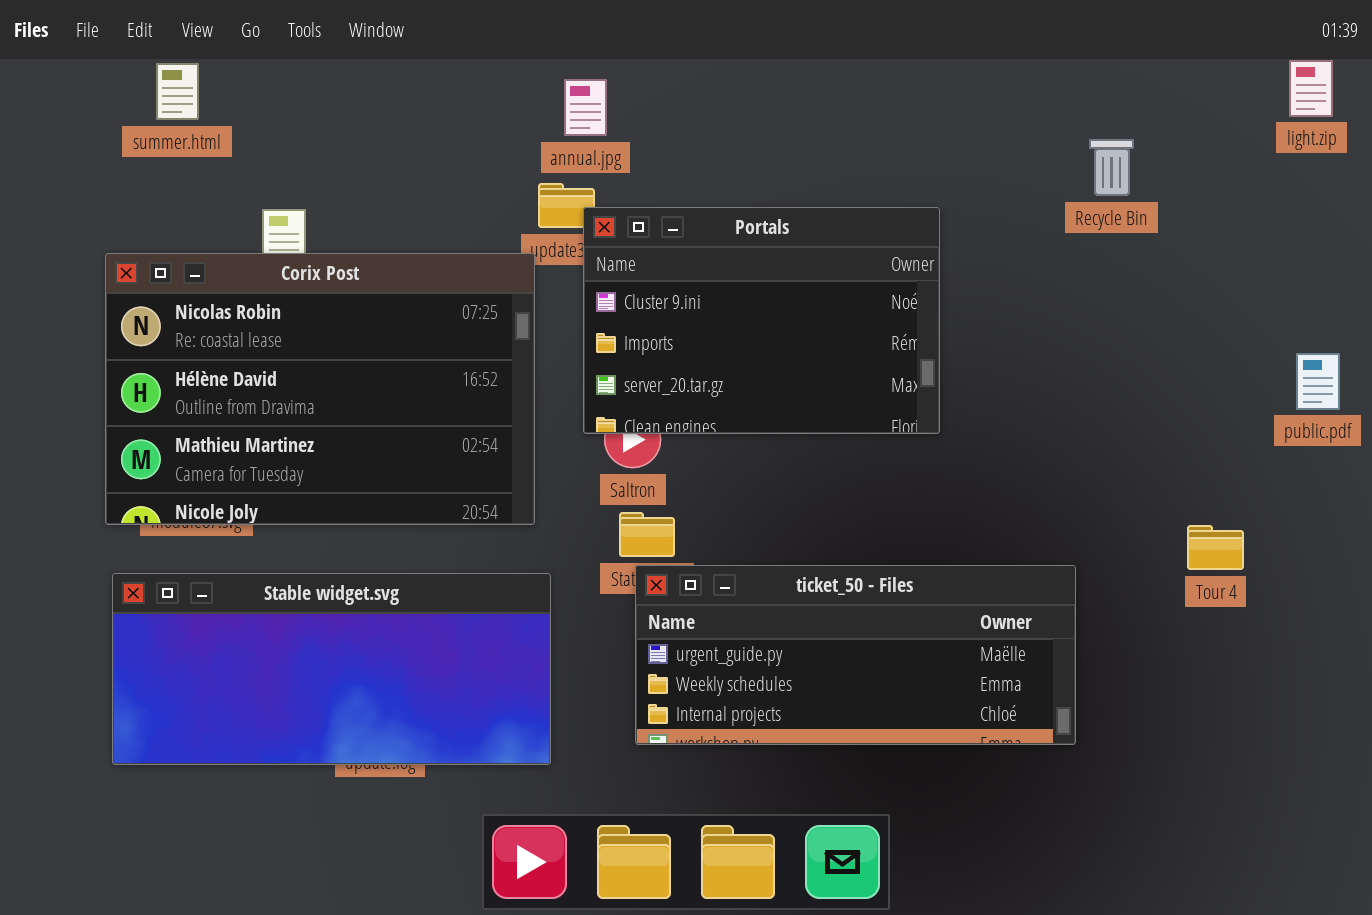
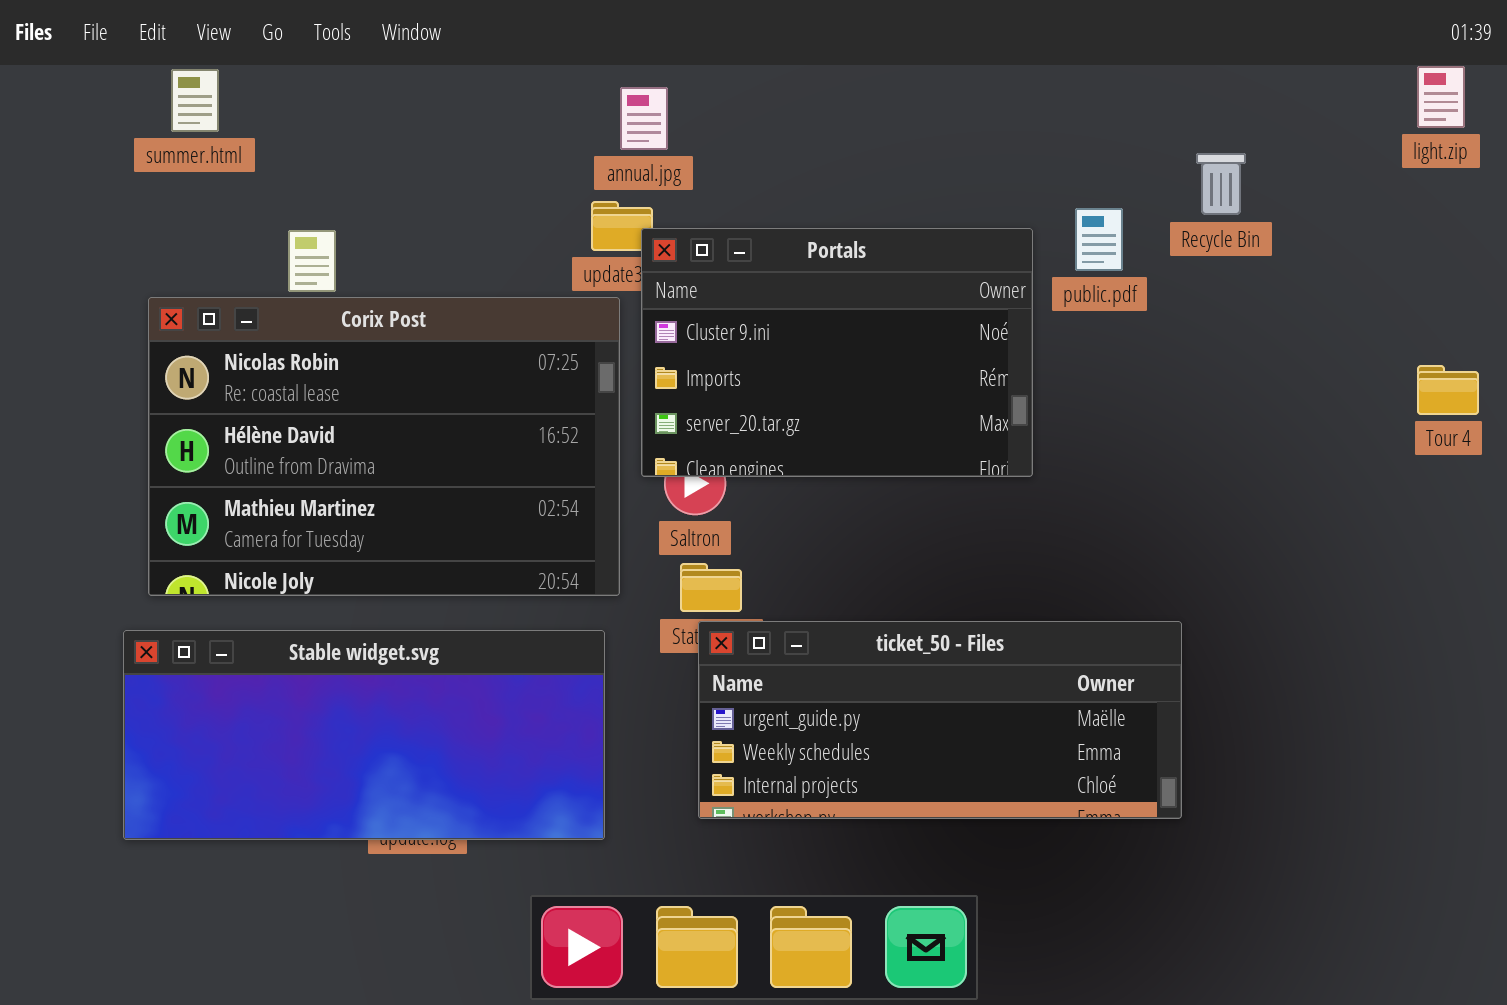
Corix Post: [105,253,535,525] -> [148,297,620,596], moved
public.pdf: [1296,353,1340,410] -> [1075,208,1123,271], moved
Tour 4: [1187,525,1244,570] -> [1417,365,1479,415], moved

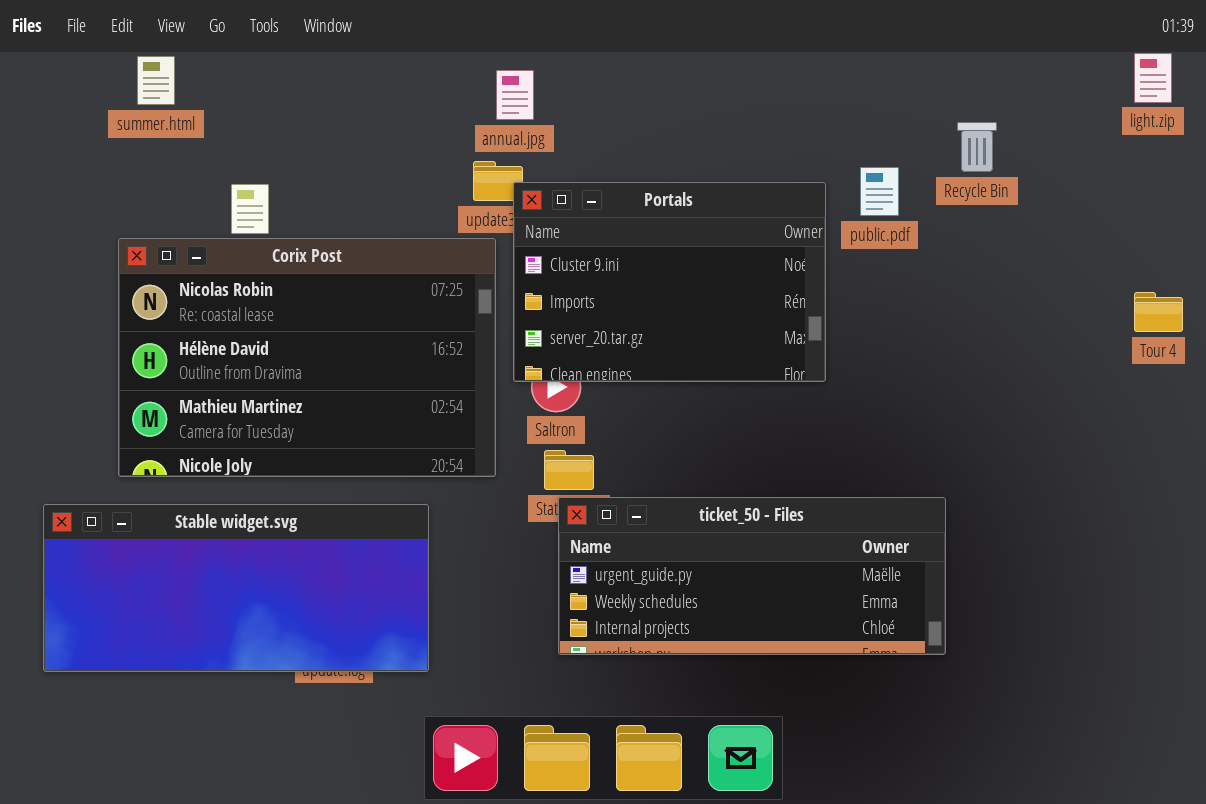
Stable widget.svg: [123,630,605,840] -> [43,504,429,672], moved

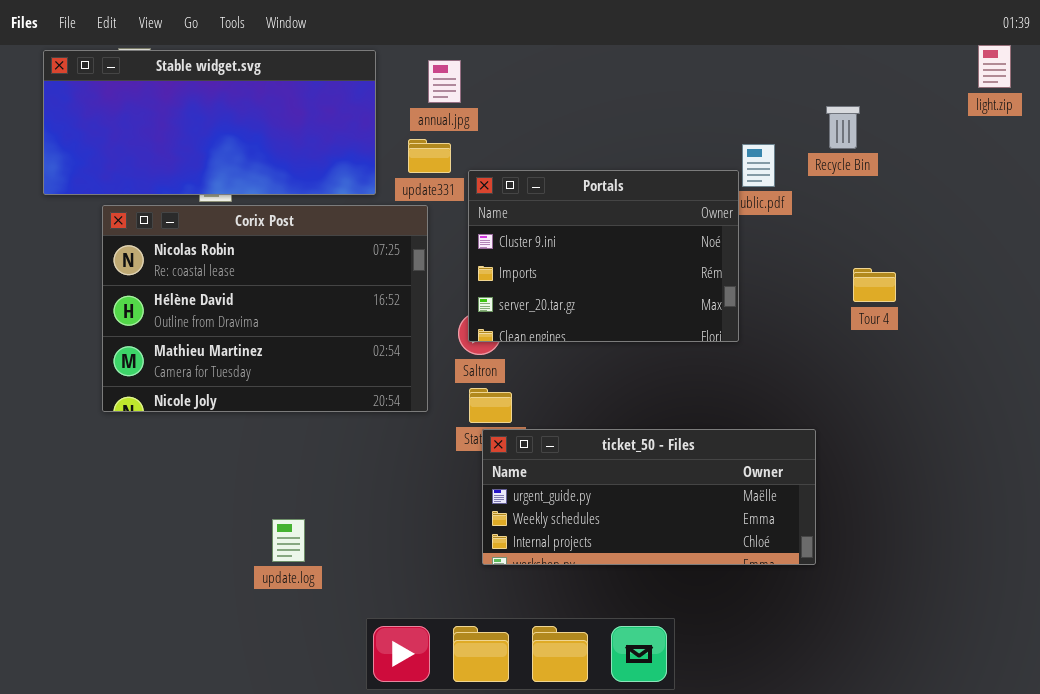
Portals: [513,182,826,382] -> [468,170,739,342], moved
Tour 4: [1134,292,1183,332] -> [853,268,896,302], moved
Stable widget.svg: [43,504,429,672] -> [43,50,376,195], moved

